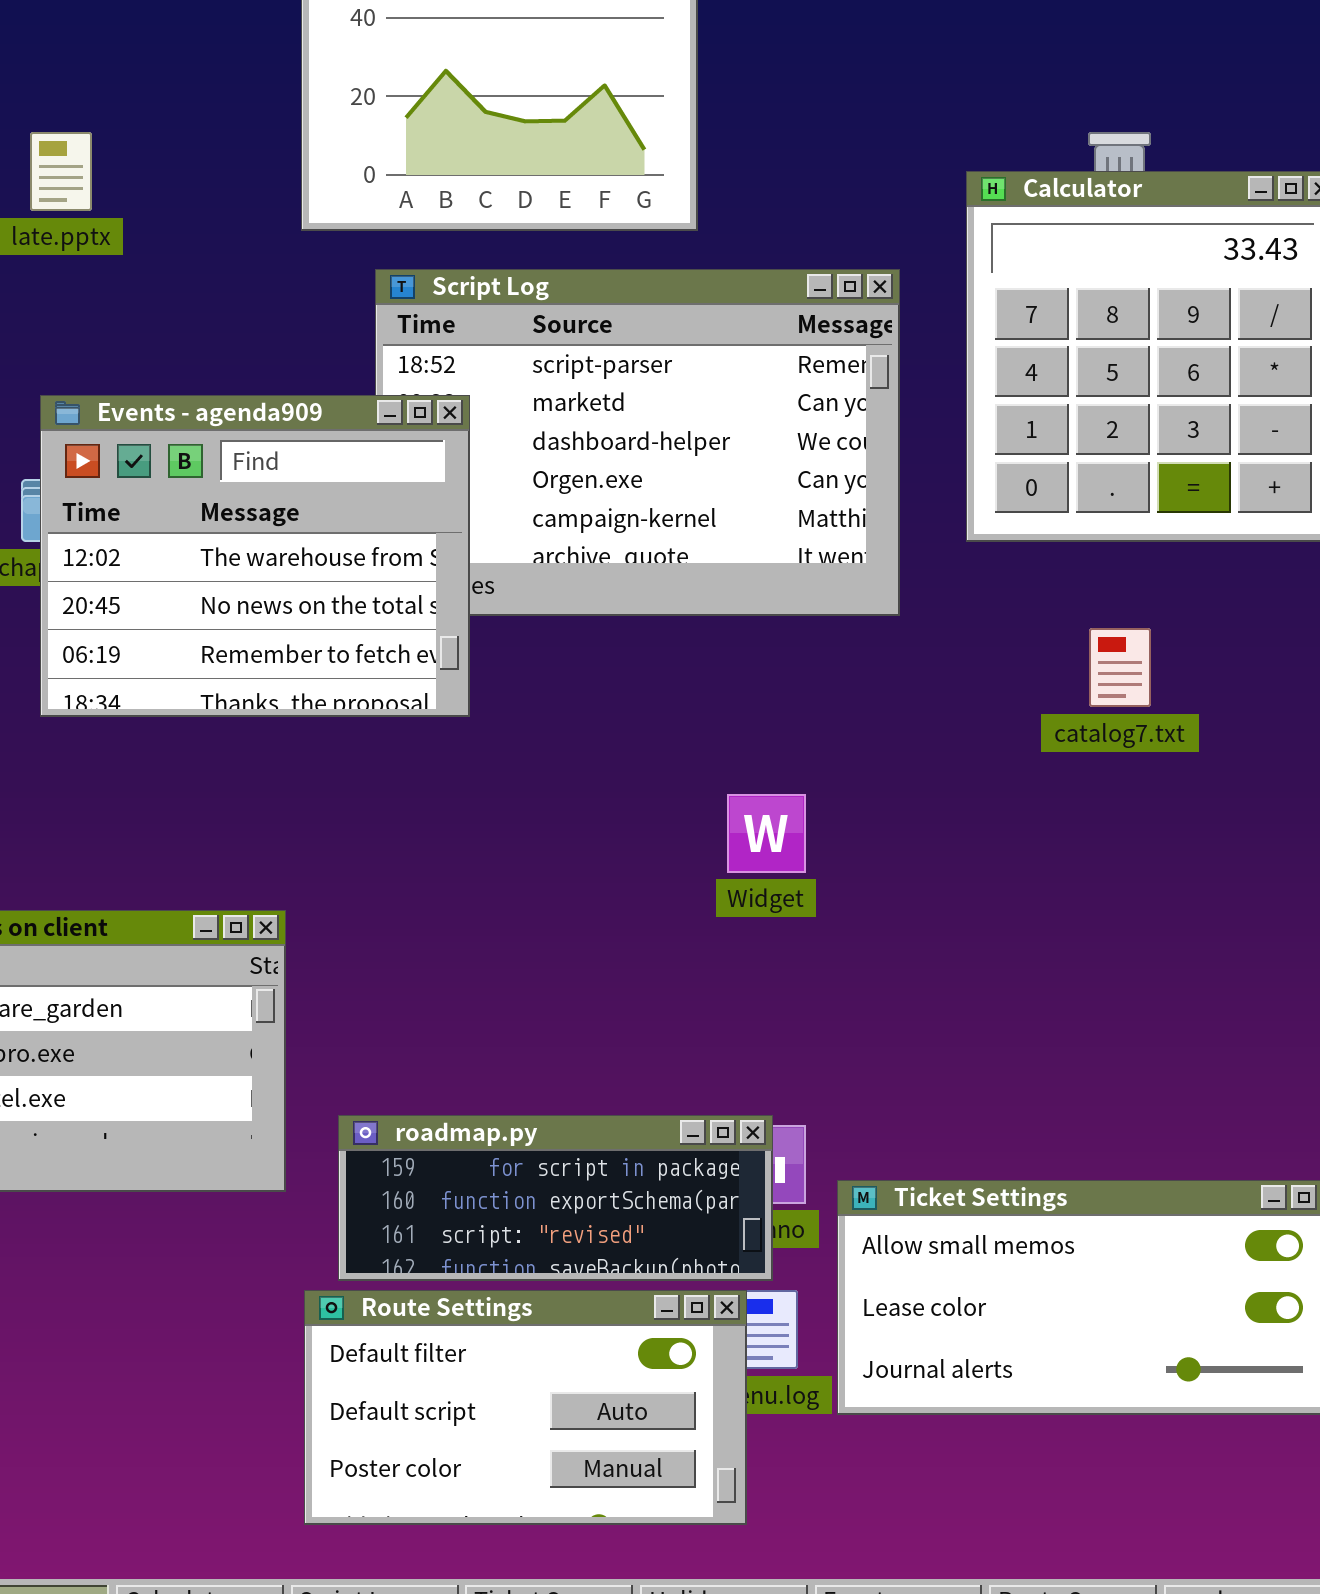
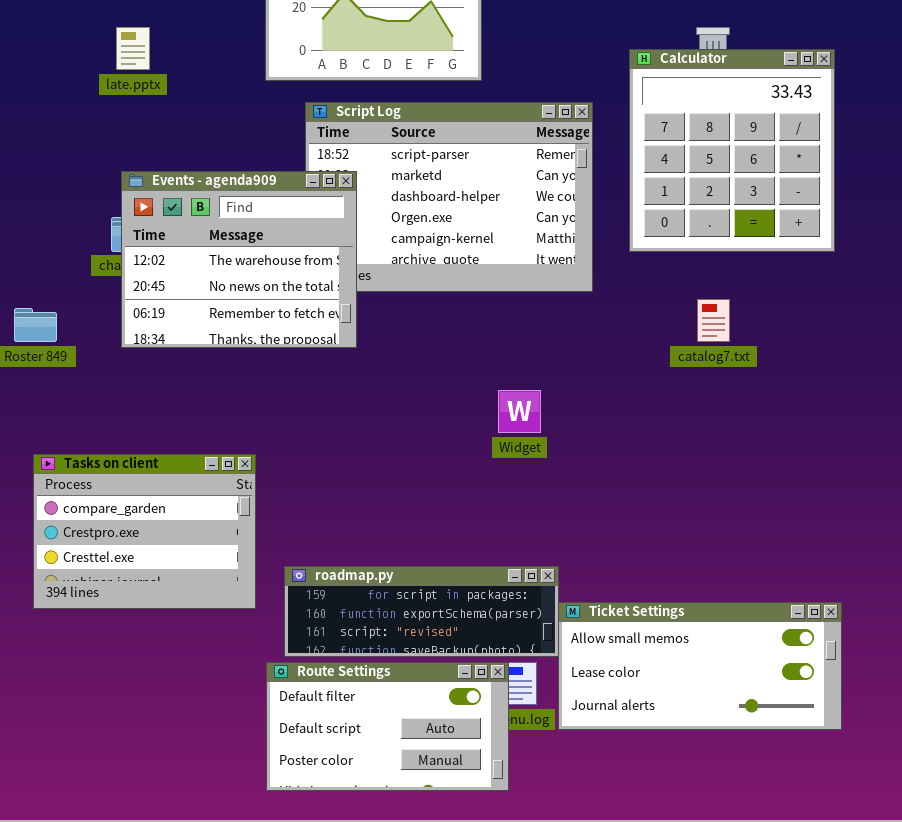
roadmap.py: [338,1115,773,1281] -> [284,566,559,657], resized

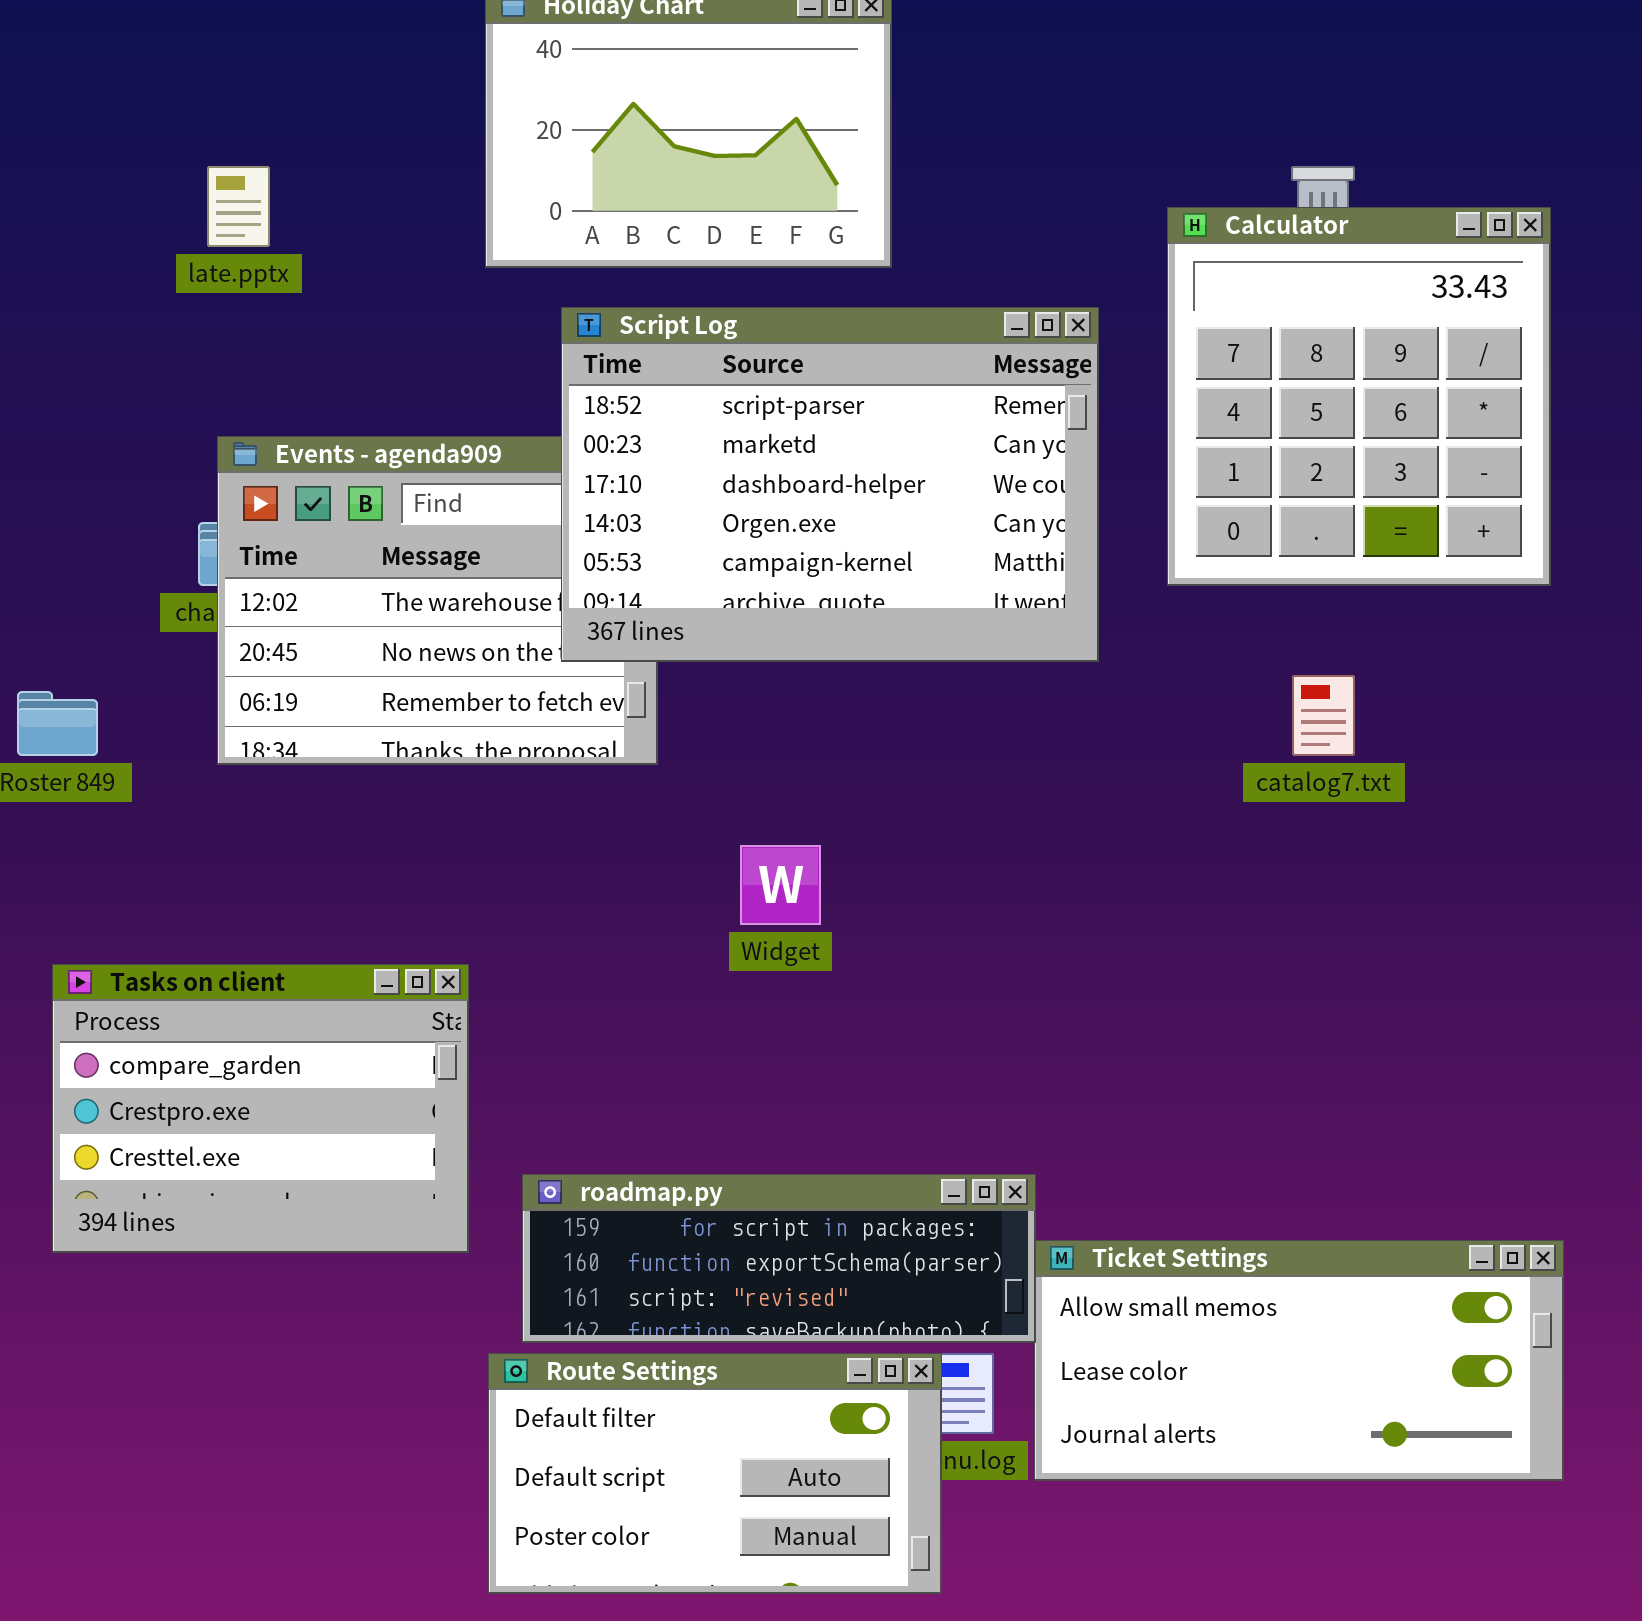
Script Log: [305,102,593,292] -> [561,307,1099,662], raised
Widget: [498,390,541,433] -> [740,845,821,925], moved

